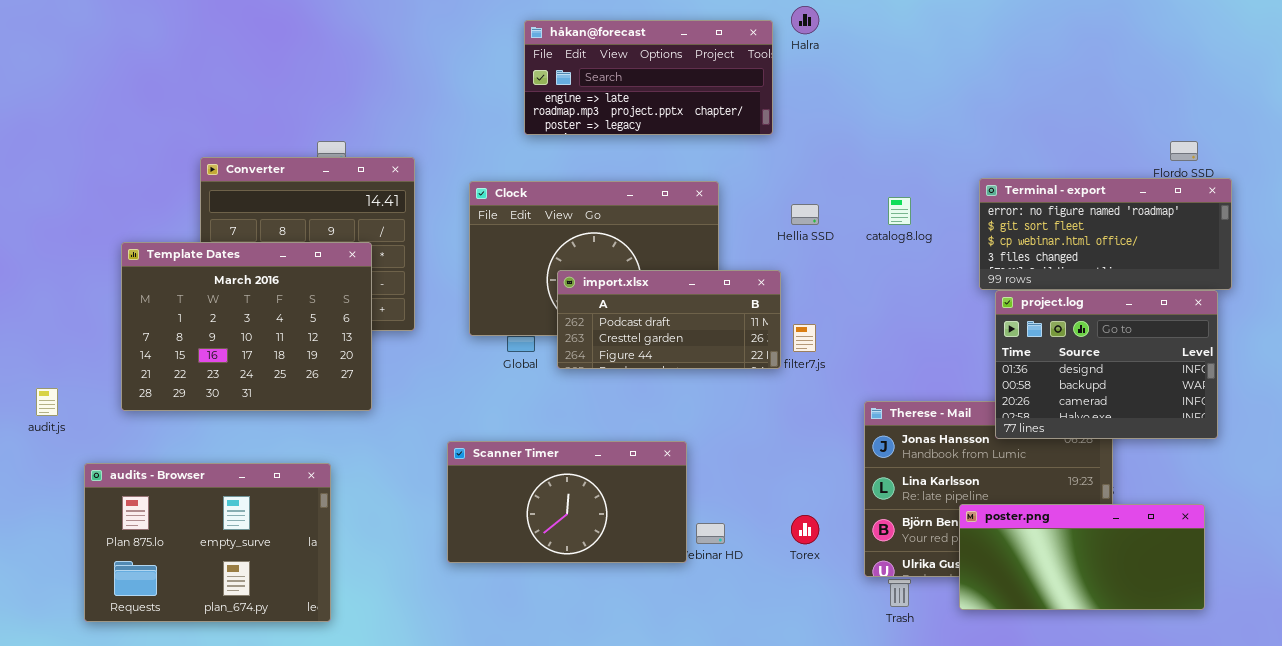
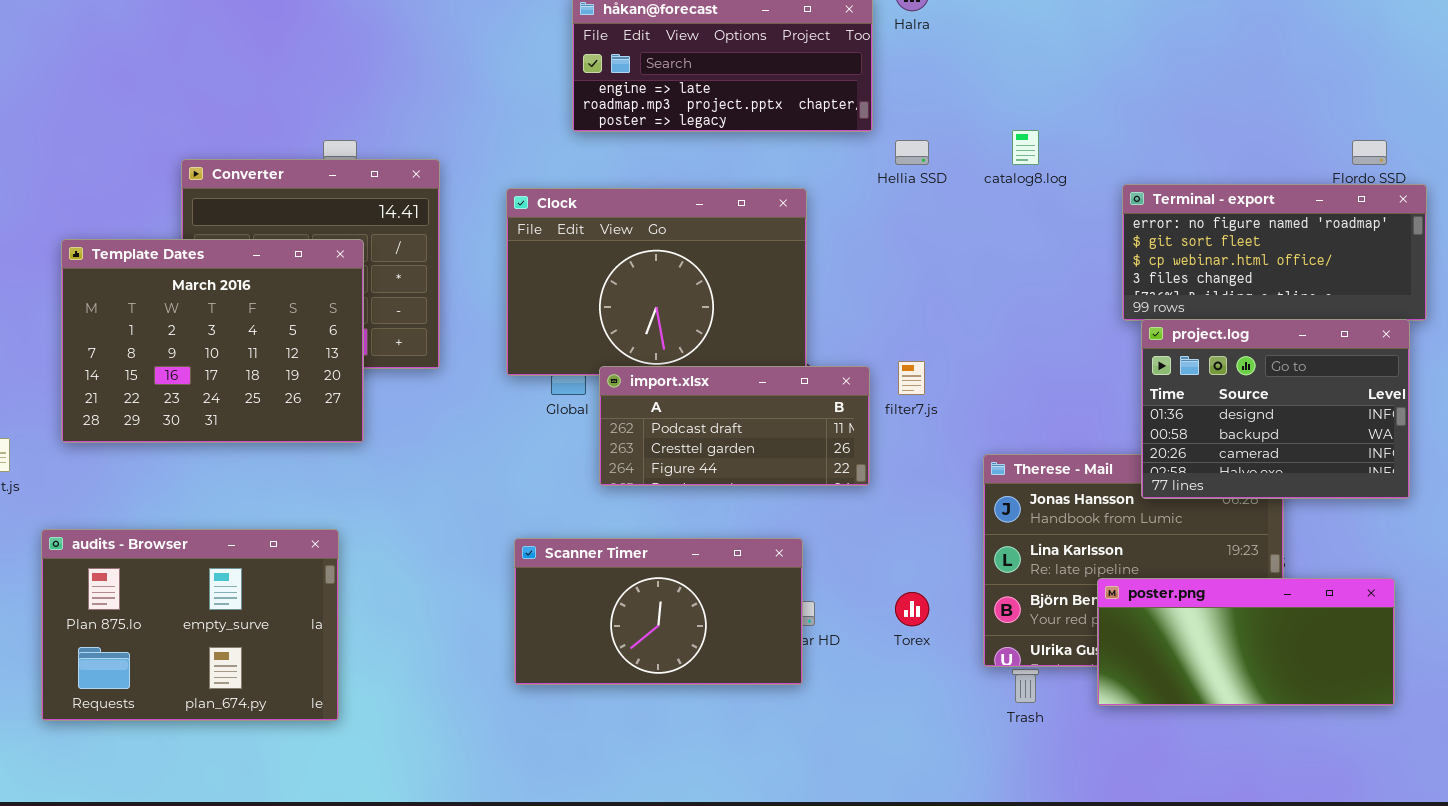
catalog8.log: [888,197,911,225] -> [1012,130,1039,165], moved
Hellia SSD: [791,204,819,225] -> [895,140,929,165], moved
Template Dates: [121,242,372,411] -> [61,239,364,443], moved
import.xlsx: [557,270,781,369] -> [599,366,870,486], moved
Scanner Timer: [447,441,687,563] -> [514,538,803,685], moved

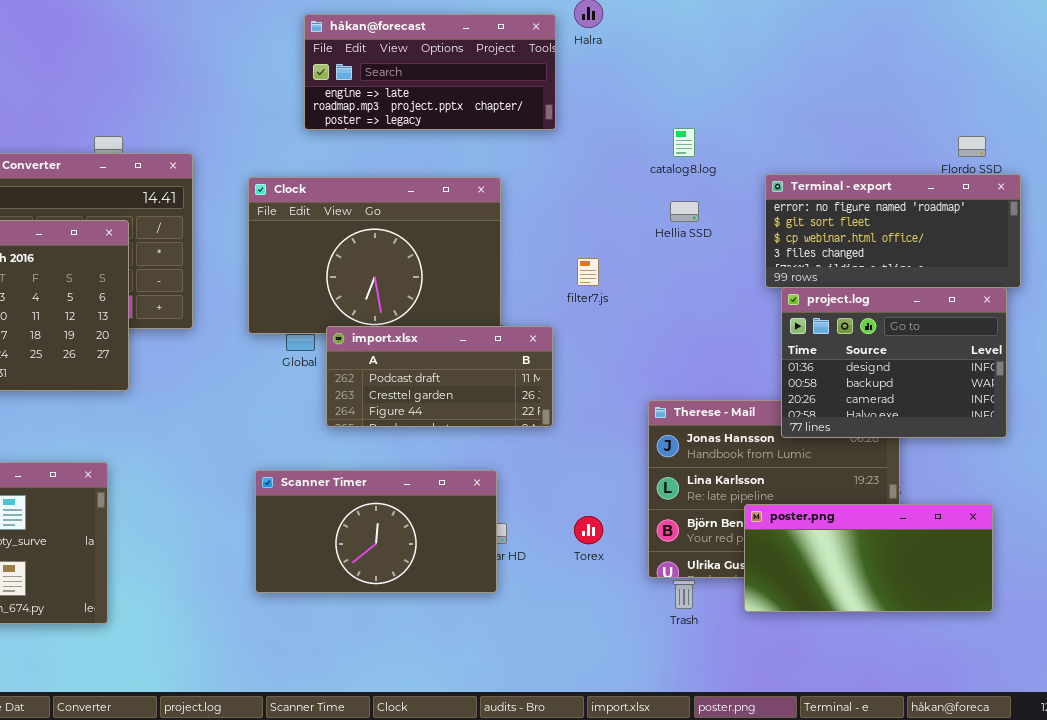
Hellia SSD: [895,140,929,165] -> [670,201,699,222], moved
filter7.js: [898,361,925,395] -> [577,258,599,286], moved

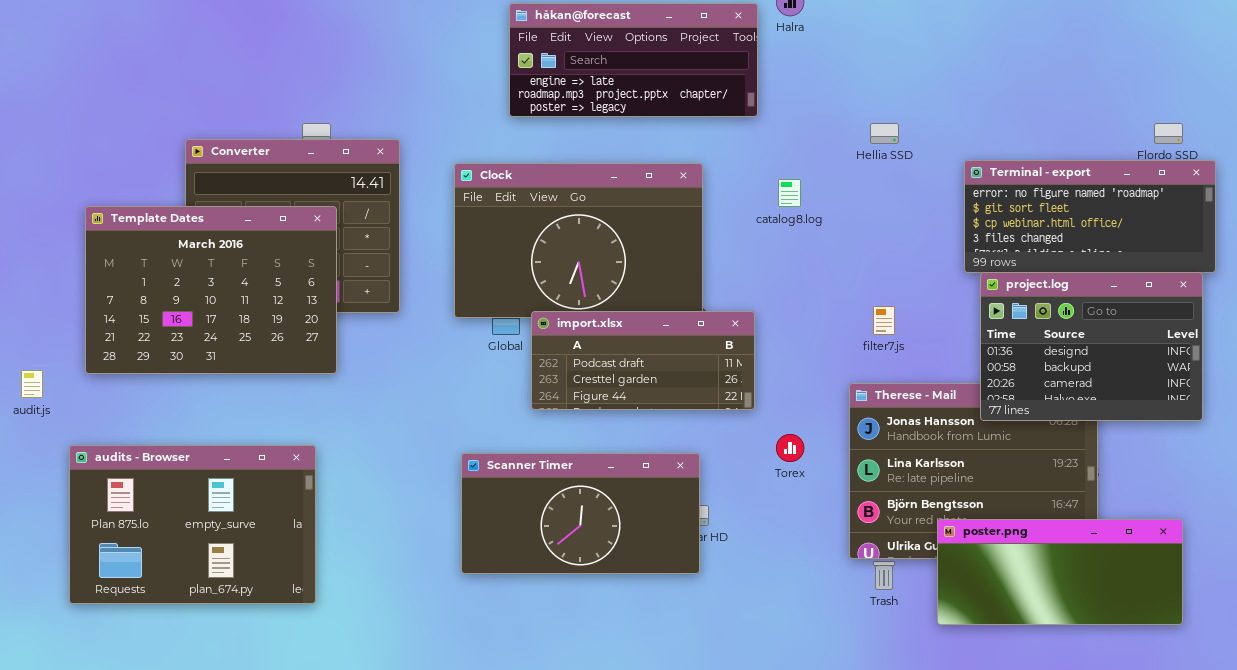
catalog8.log: [673,128,695,157] -> [778,179,801,207], moved
Hellia SSD: [670,201,699,222] -> [870,123,899,144], moved
filter7.js: [577,258,599,286] -> [873,306,895,335], moved
poster.png: [744,504,993,612] -> [937,519,1183,625], moved
Torex: [574,516,603,544] -> [776,434,804,462], moved

